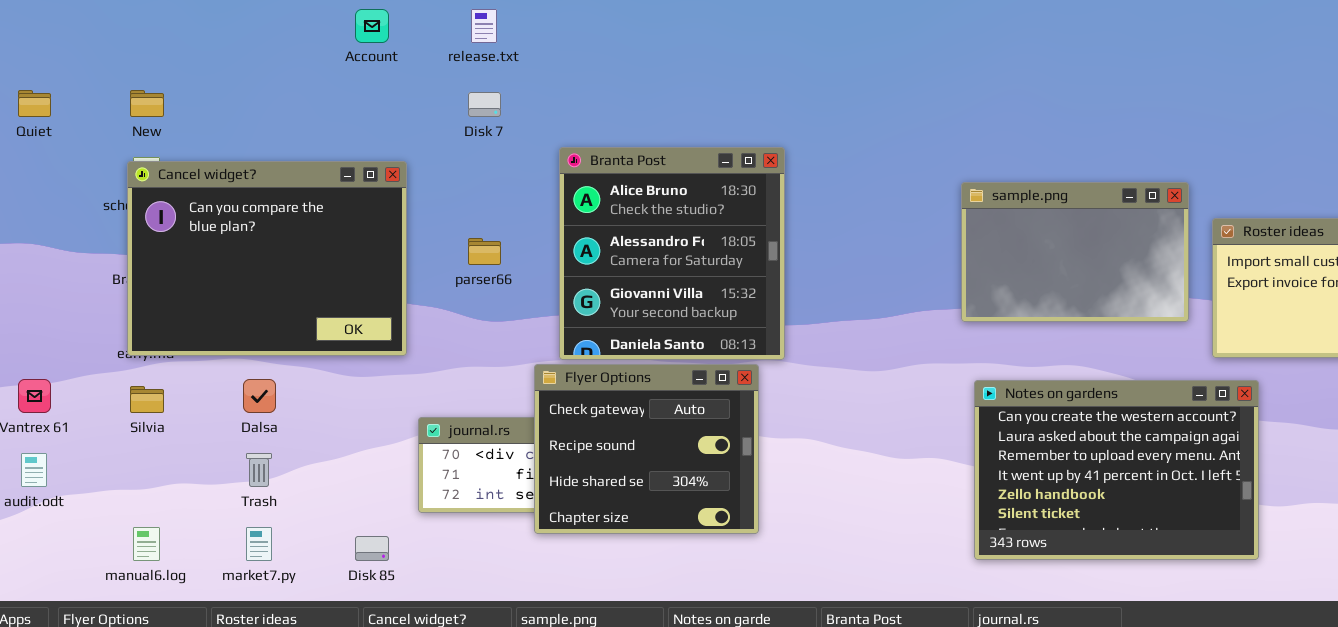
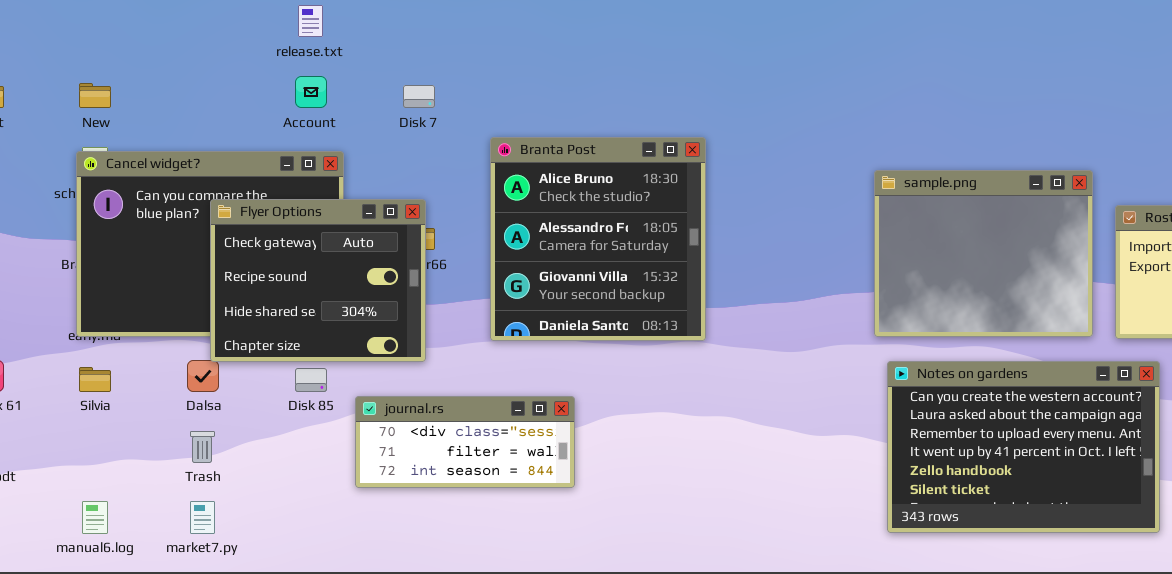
Account: [355,9,389,43] -> [295,76,327,108], moved
release.txt: [471,9,497,43] -> [298,5,323,37], moved
sample.png: [961,182,1189,322] -> [874,170,1093,337], resized
Flyer Options: [534,364,759,534] -> [210,199,426,362], moved
Disk 85: [355,536,389,561] -> [295,368,327,392], moved

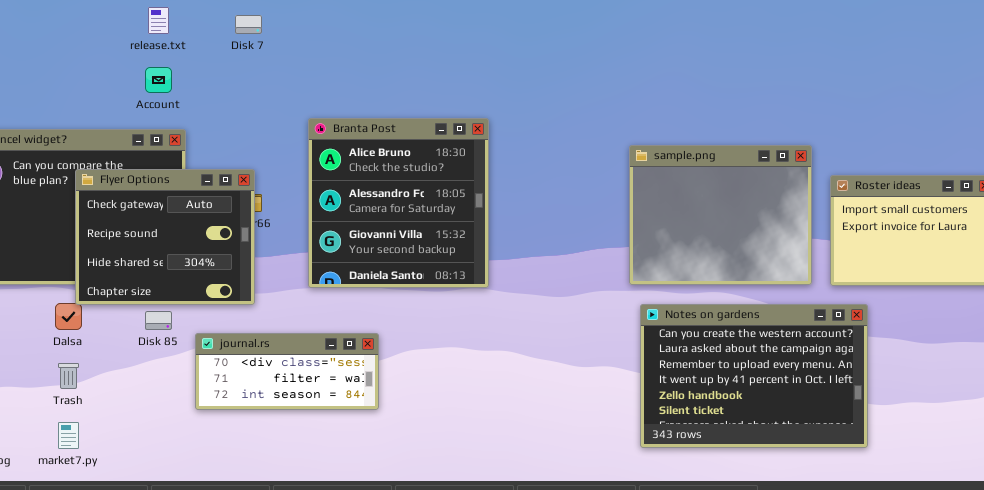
Disk 7: [403,85,435,108] -> [235,15,262,34], moved

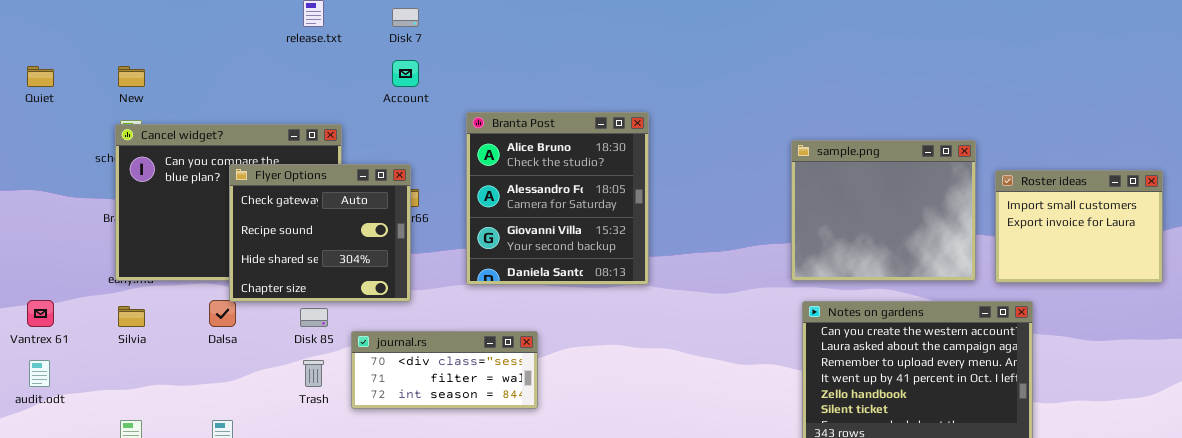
Account: [145,67,172,93] -> [392,60,419,87], moved
Trash: [58,363,79,389] -> [303,360,324,387], moved

